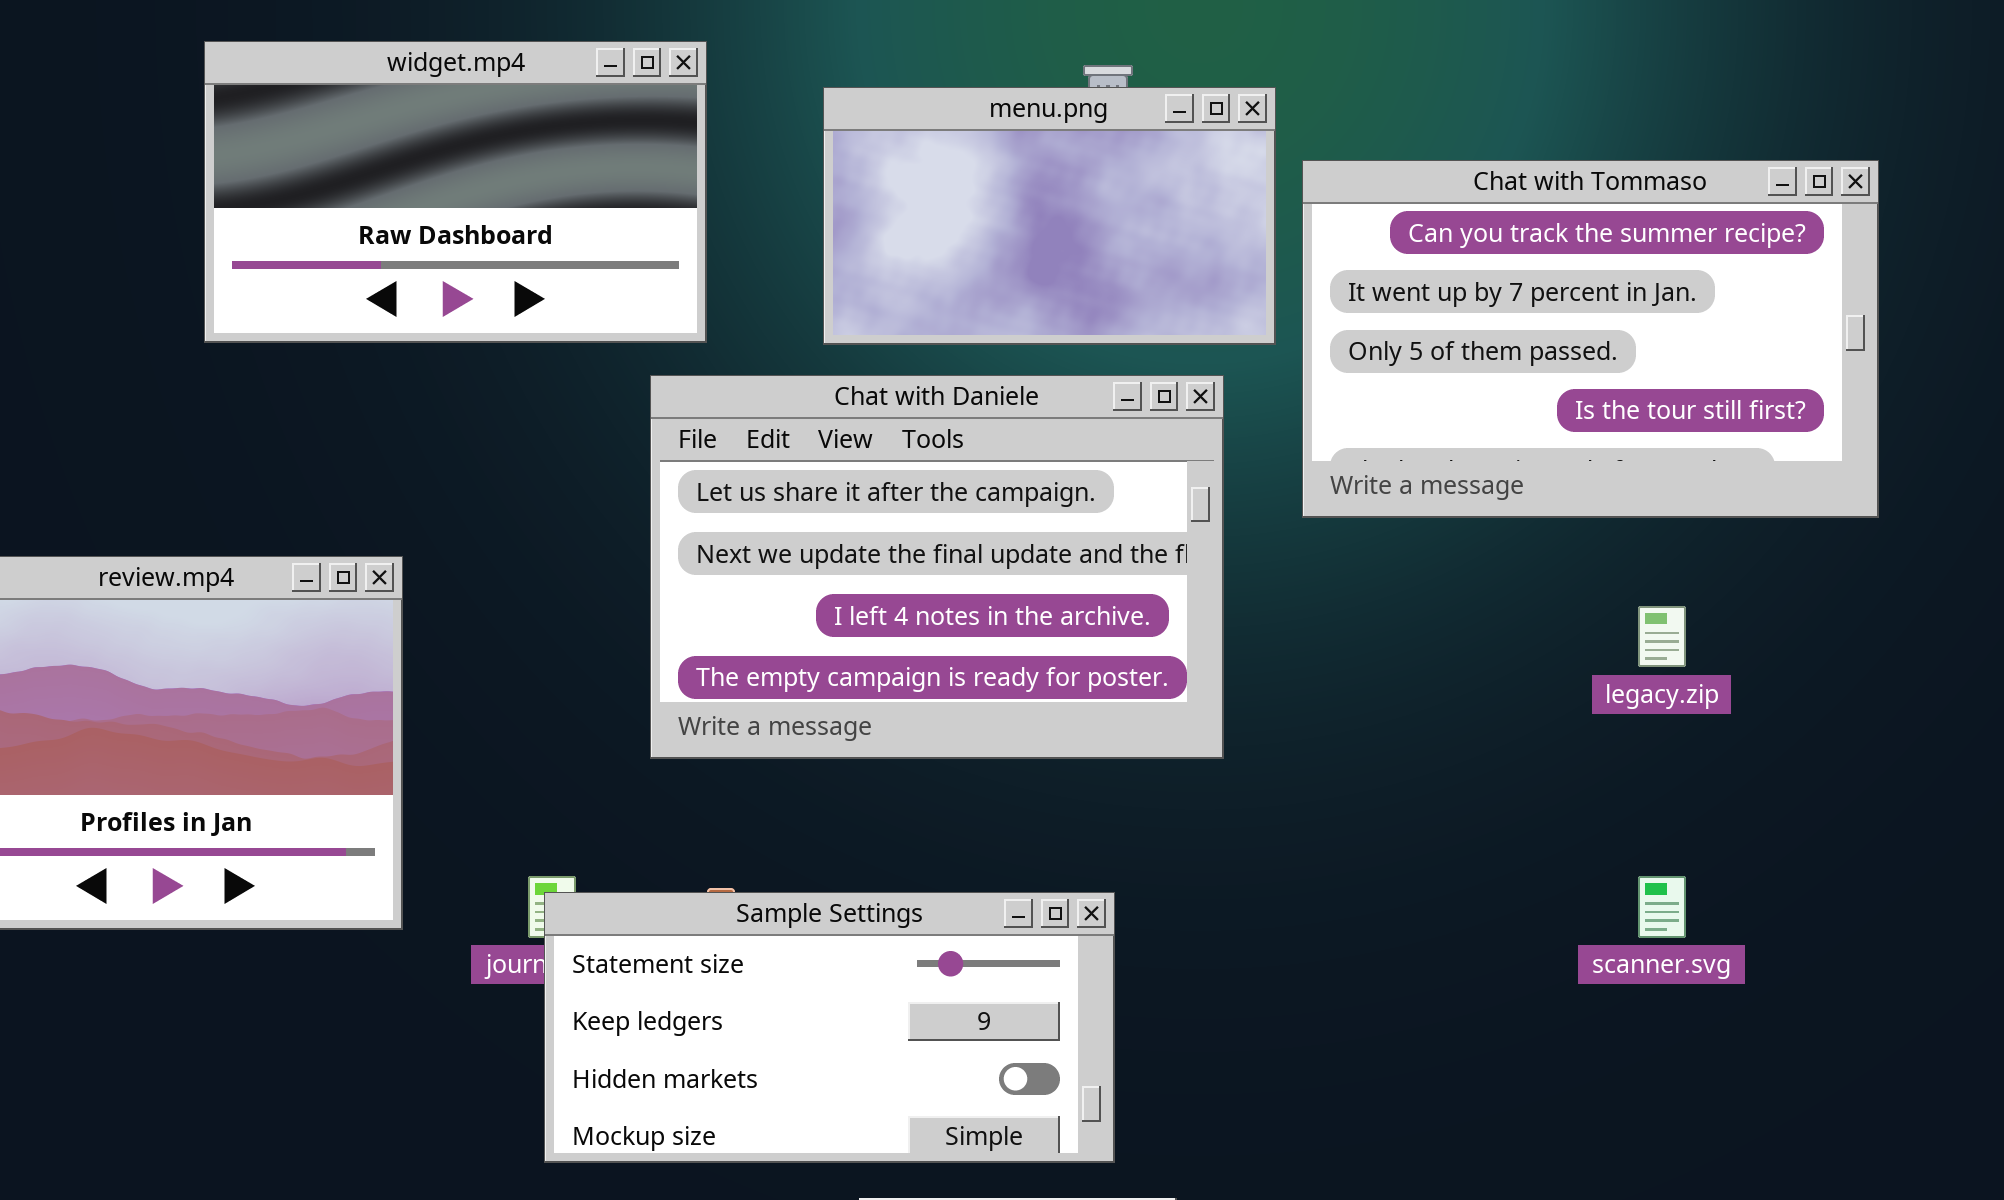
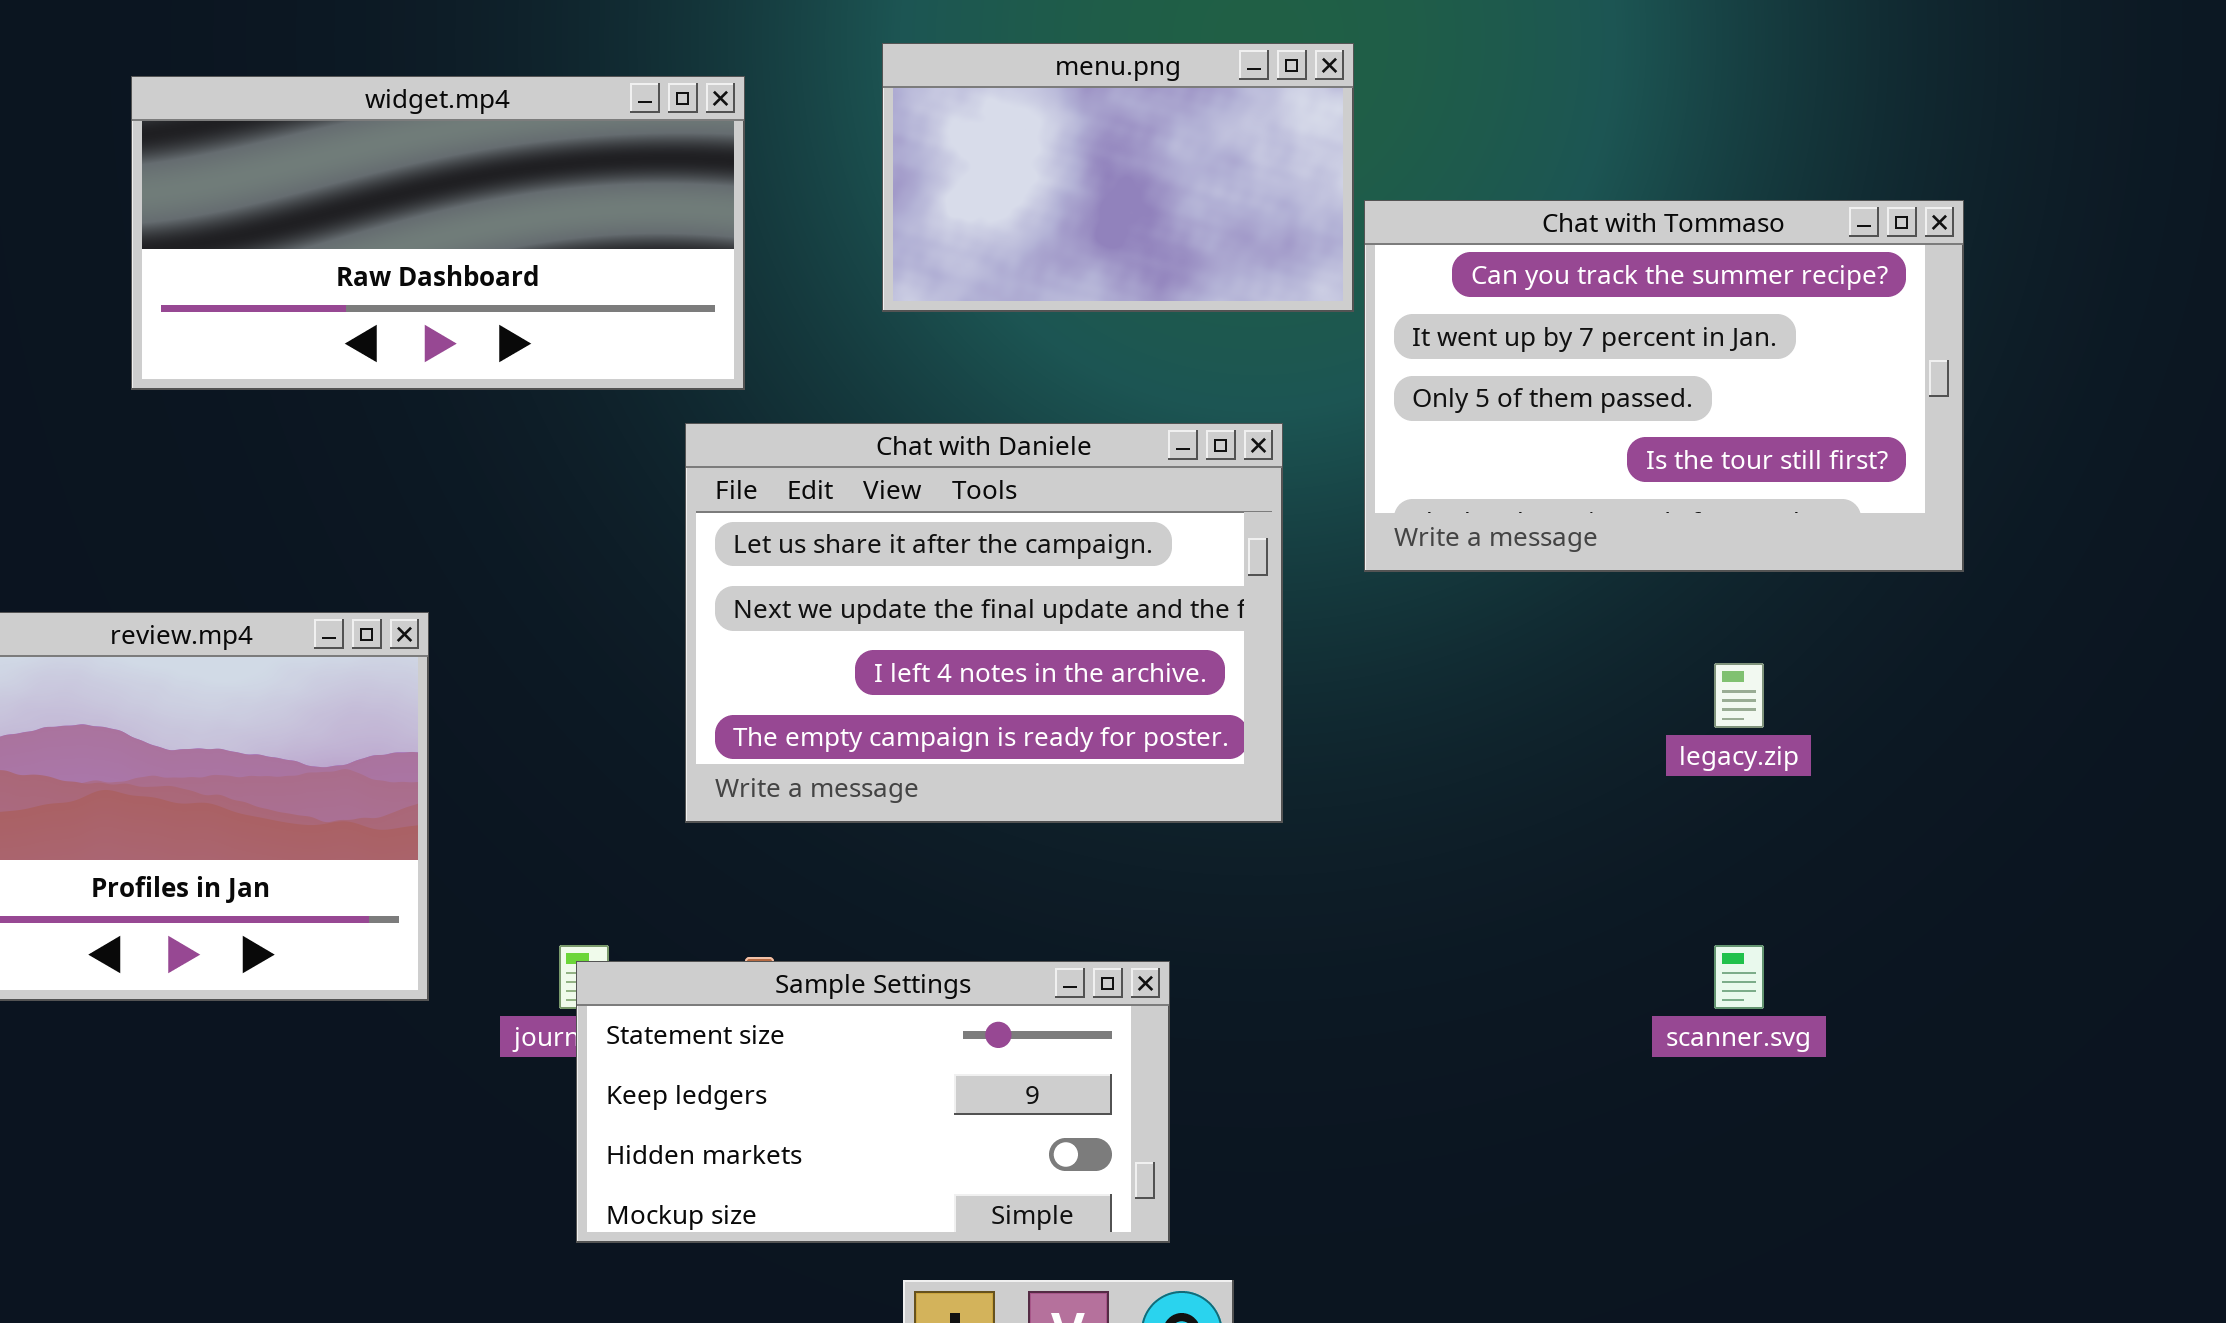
widget.mp4: [204,41,707,343] -> [131,76,745,390], resized
menu.png: [823,87,1276,345] -> [882,43,1354,312], moved

